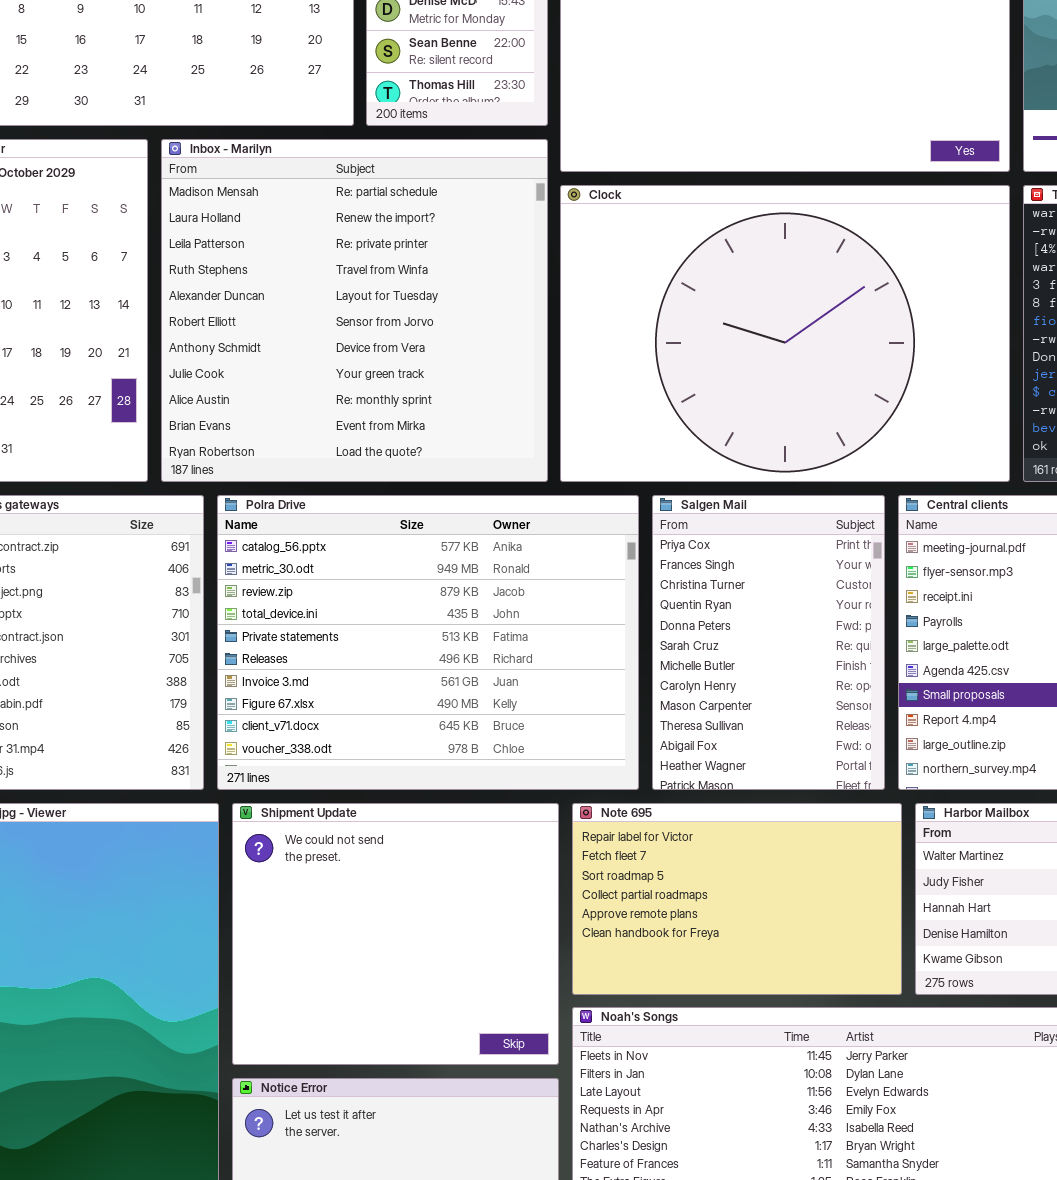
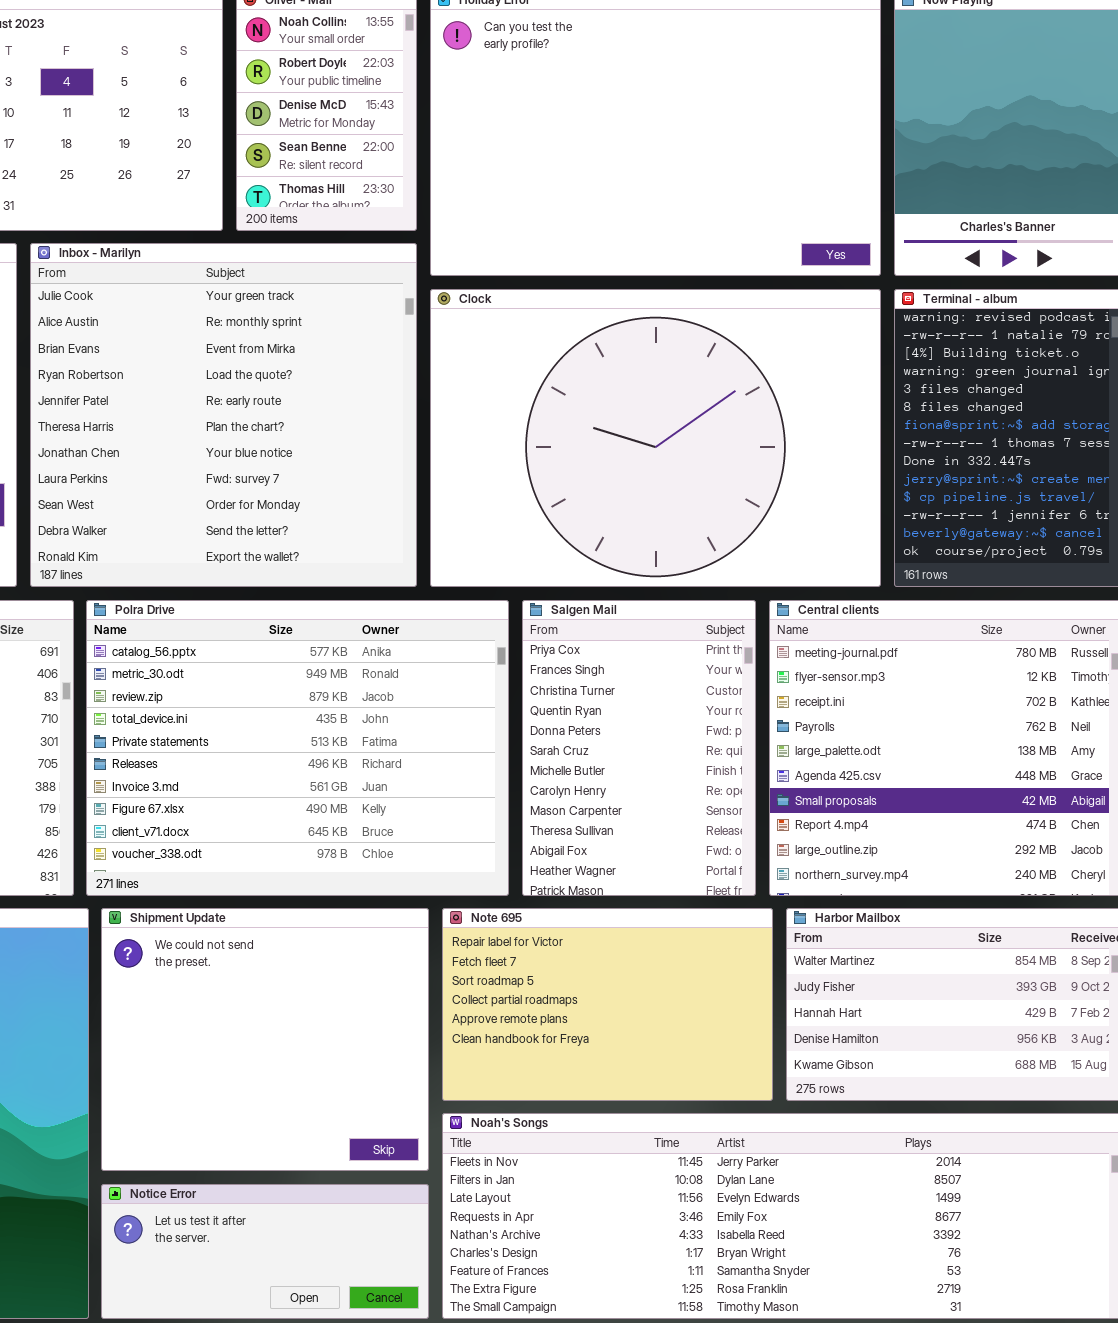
Inbox - Marilyn: [161,139,548,482] -> [30,243,417,587], scrolled down 7 rows

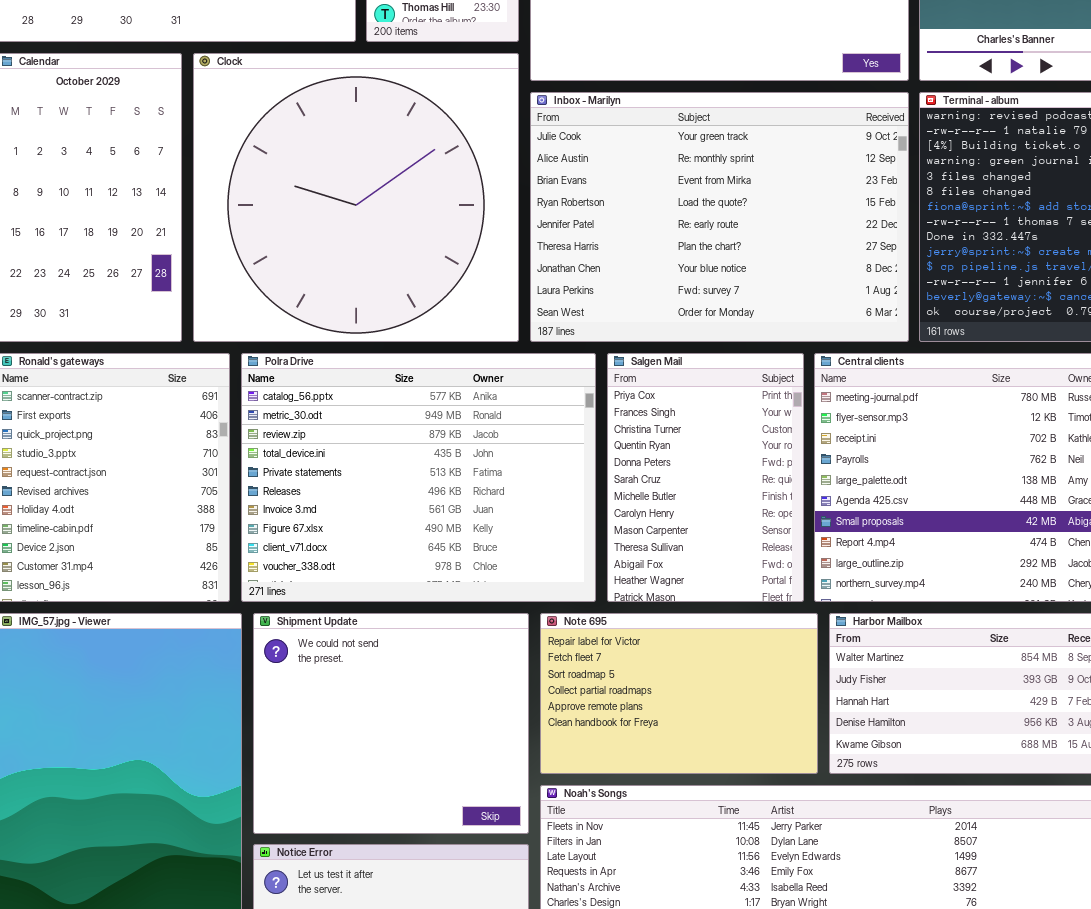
Inbox - Marilyn: [30,243,417,587] -> [530,92,909,342], moved, resized
Clock: [430,289,881,587] -> [193,53,519,342], moved, resized

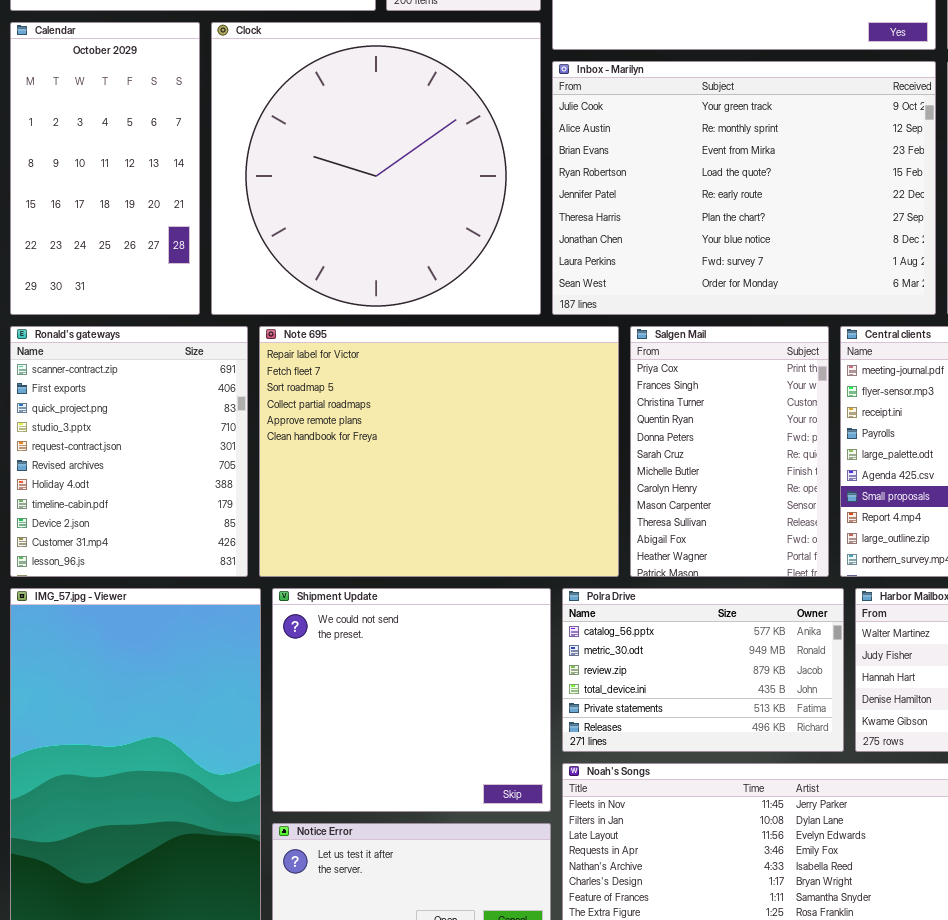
Polra Drive: [241,353,596,602] -> [562,588,844,752], moved, resized
Note 695: [540,613,818,774] -> [259,326,619,577], moved, resized

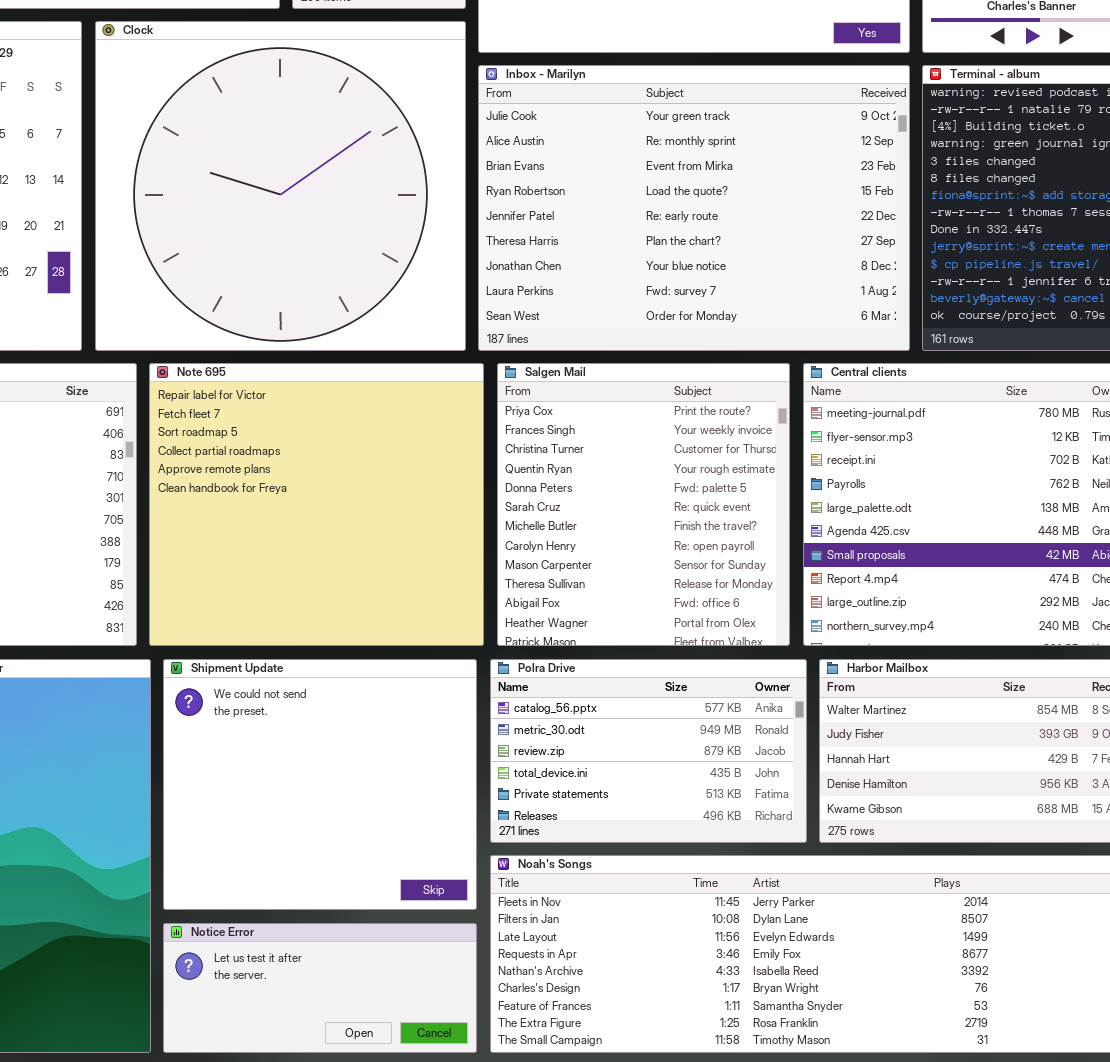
Note 695: [259,326,619,577] -> [149,363,484,646], resized
Salgen Mail: [630,326,829,577] -> [497,363,790,646], resized

